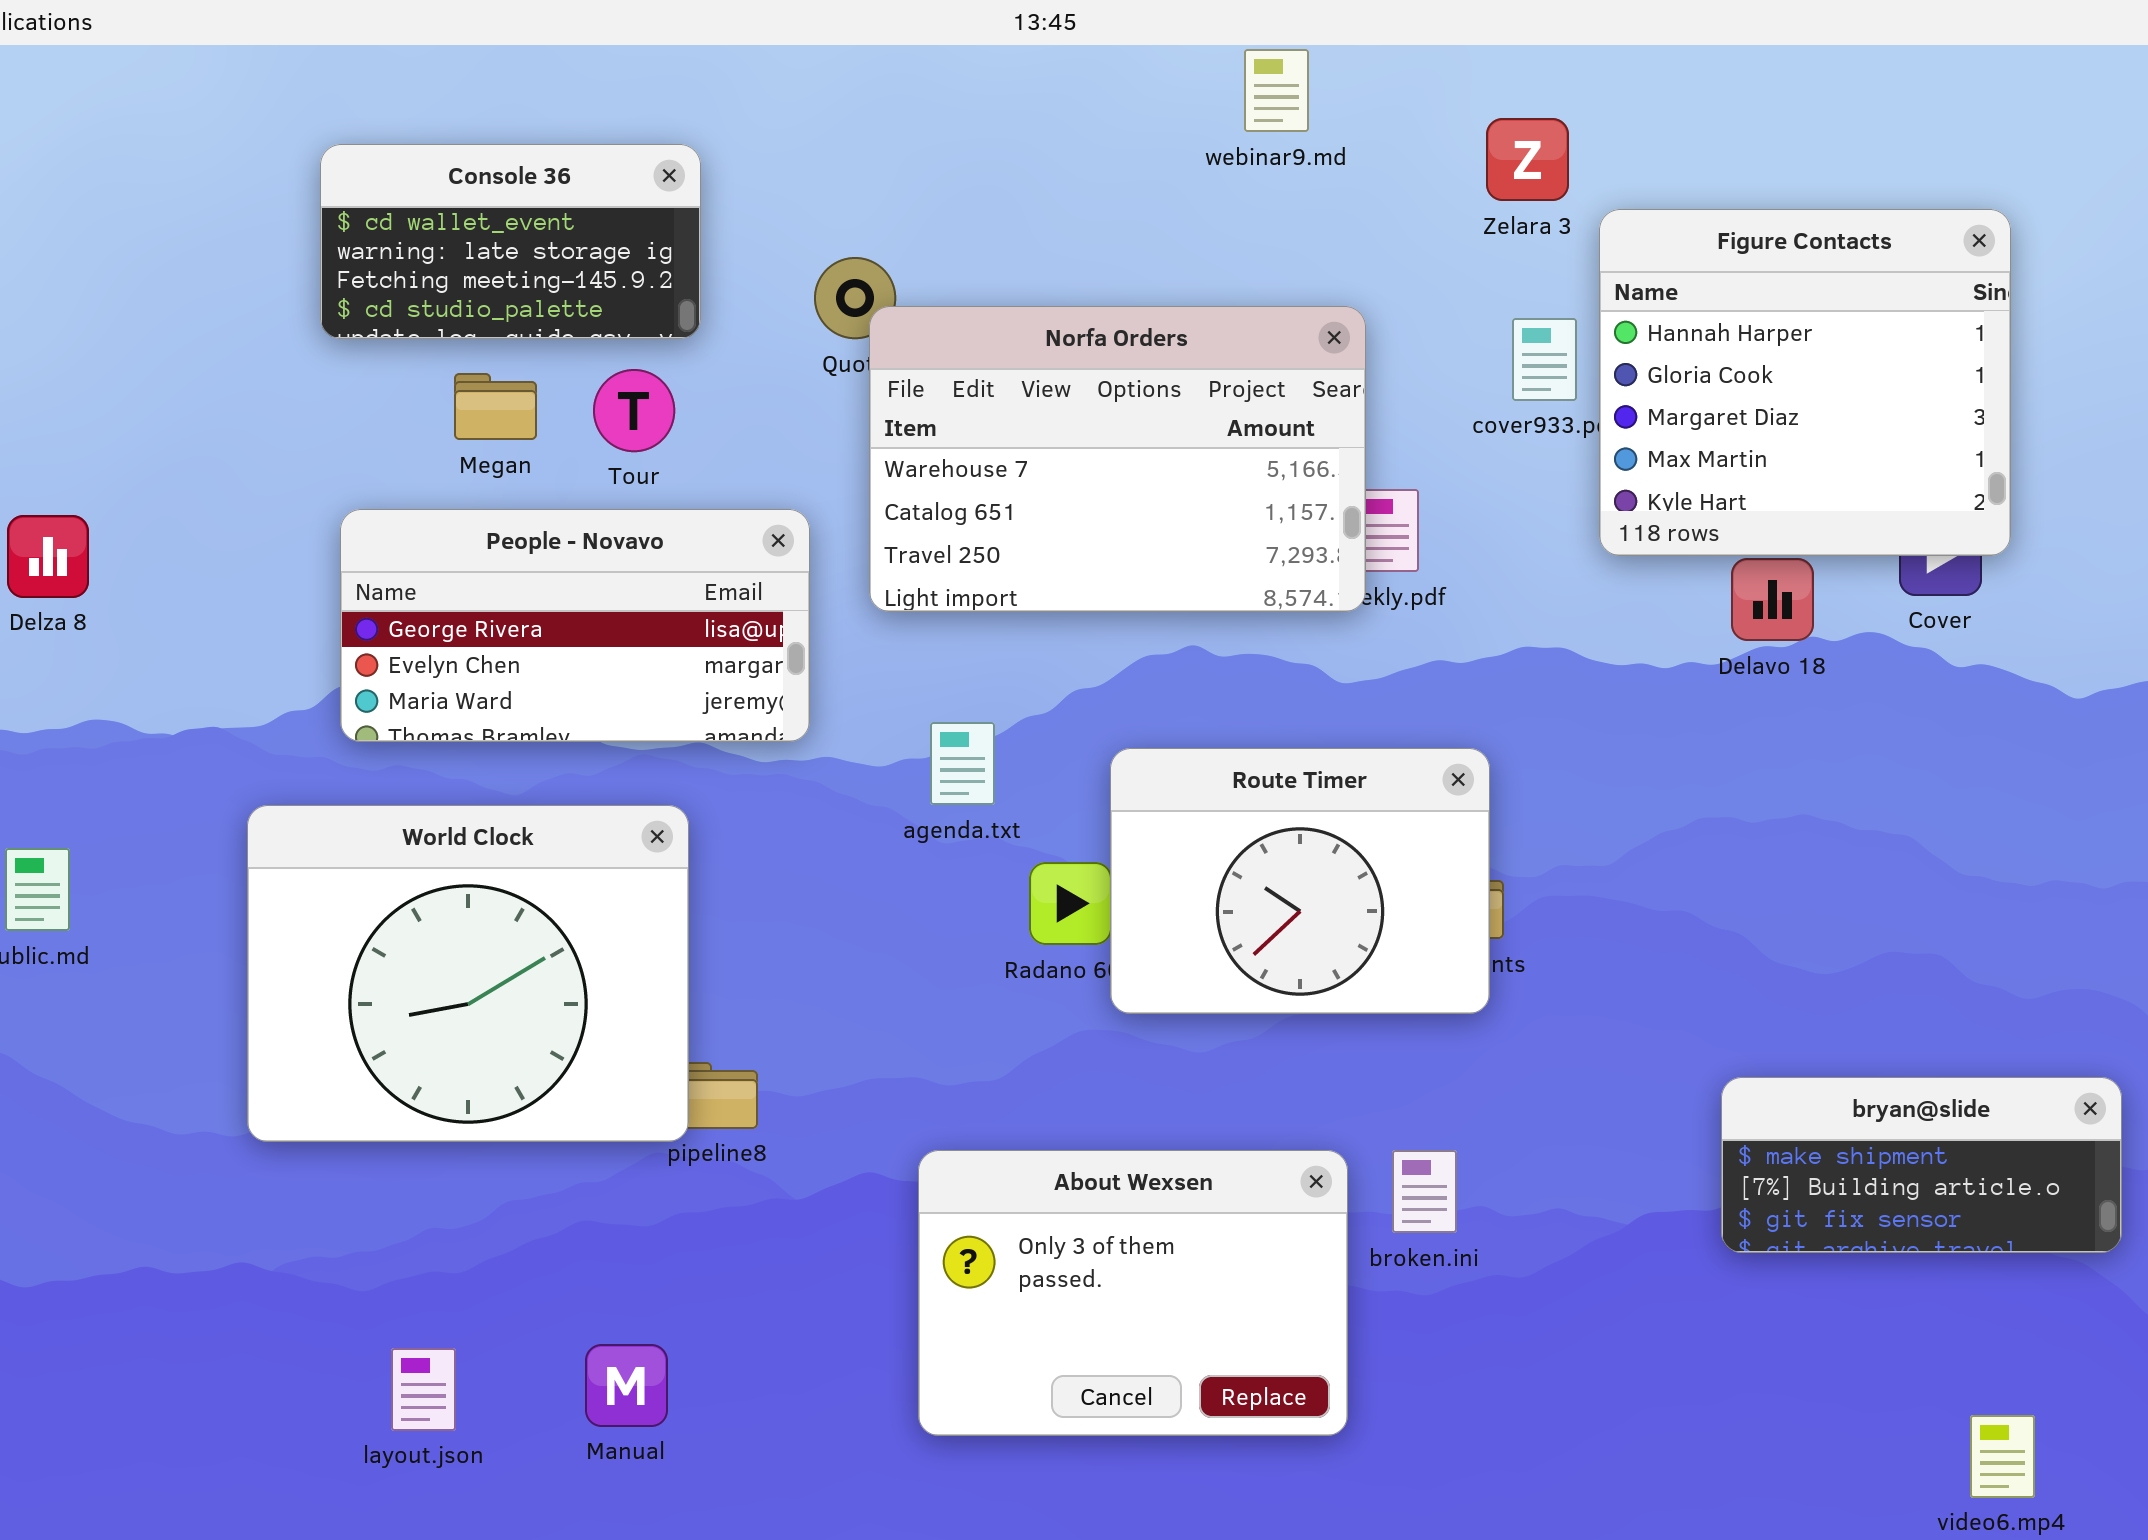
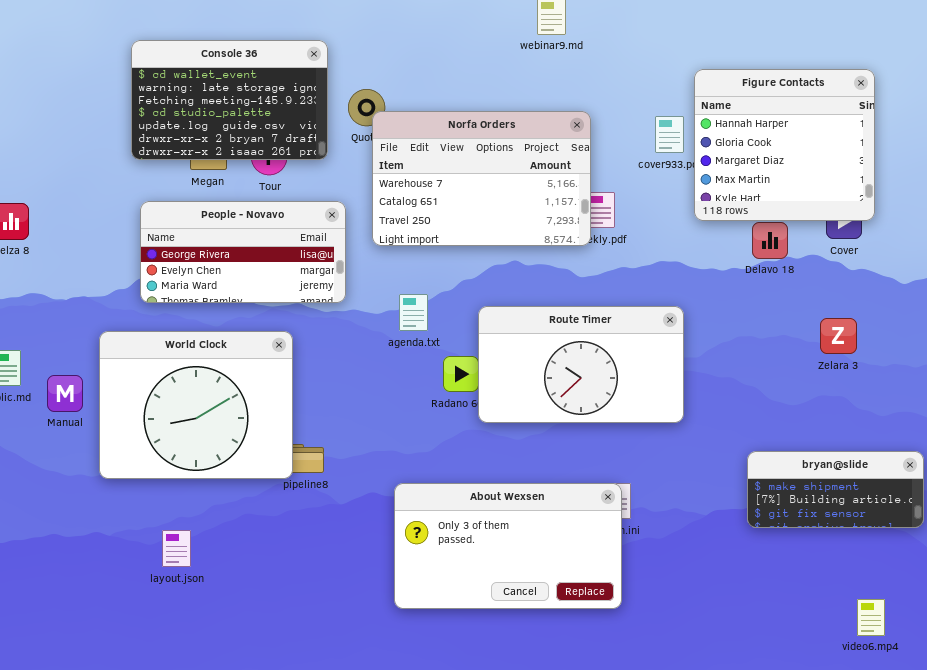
Zelara 3: [1486,118,1569,201] -> [820,318,857,354], moved
Console 36: [320,144,701,339] -> [131,40,328,160], resized
Route Timer: [1110,748,1490,1014] -> [478,306,684,423], resized
About Wexsen: [918,1150,1348,1436] -> [394,483,622,609], resized
Manual: [585,1344,668,1427] -> [47,375,83,412], moved
layout.json: [391,1348,456,1431] -> [162,530,191,567], moved

